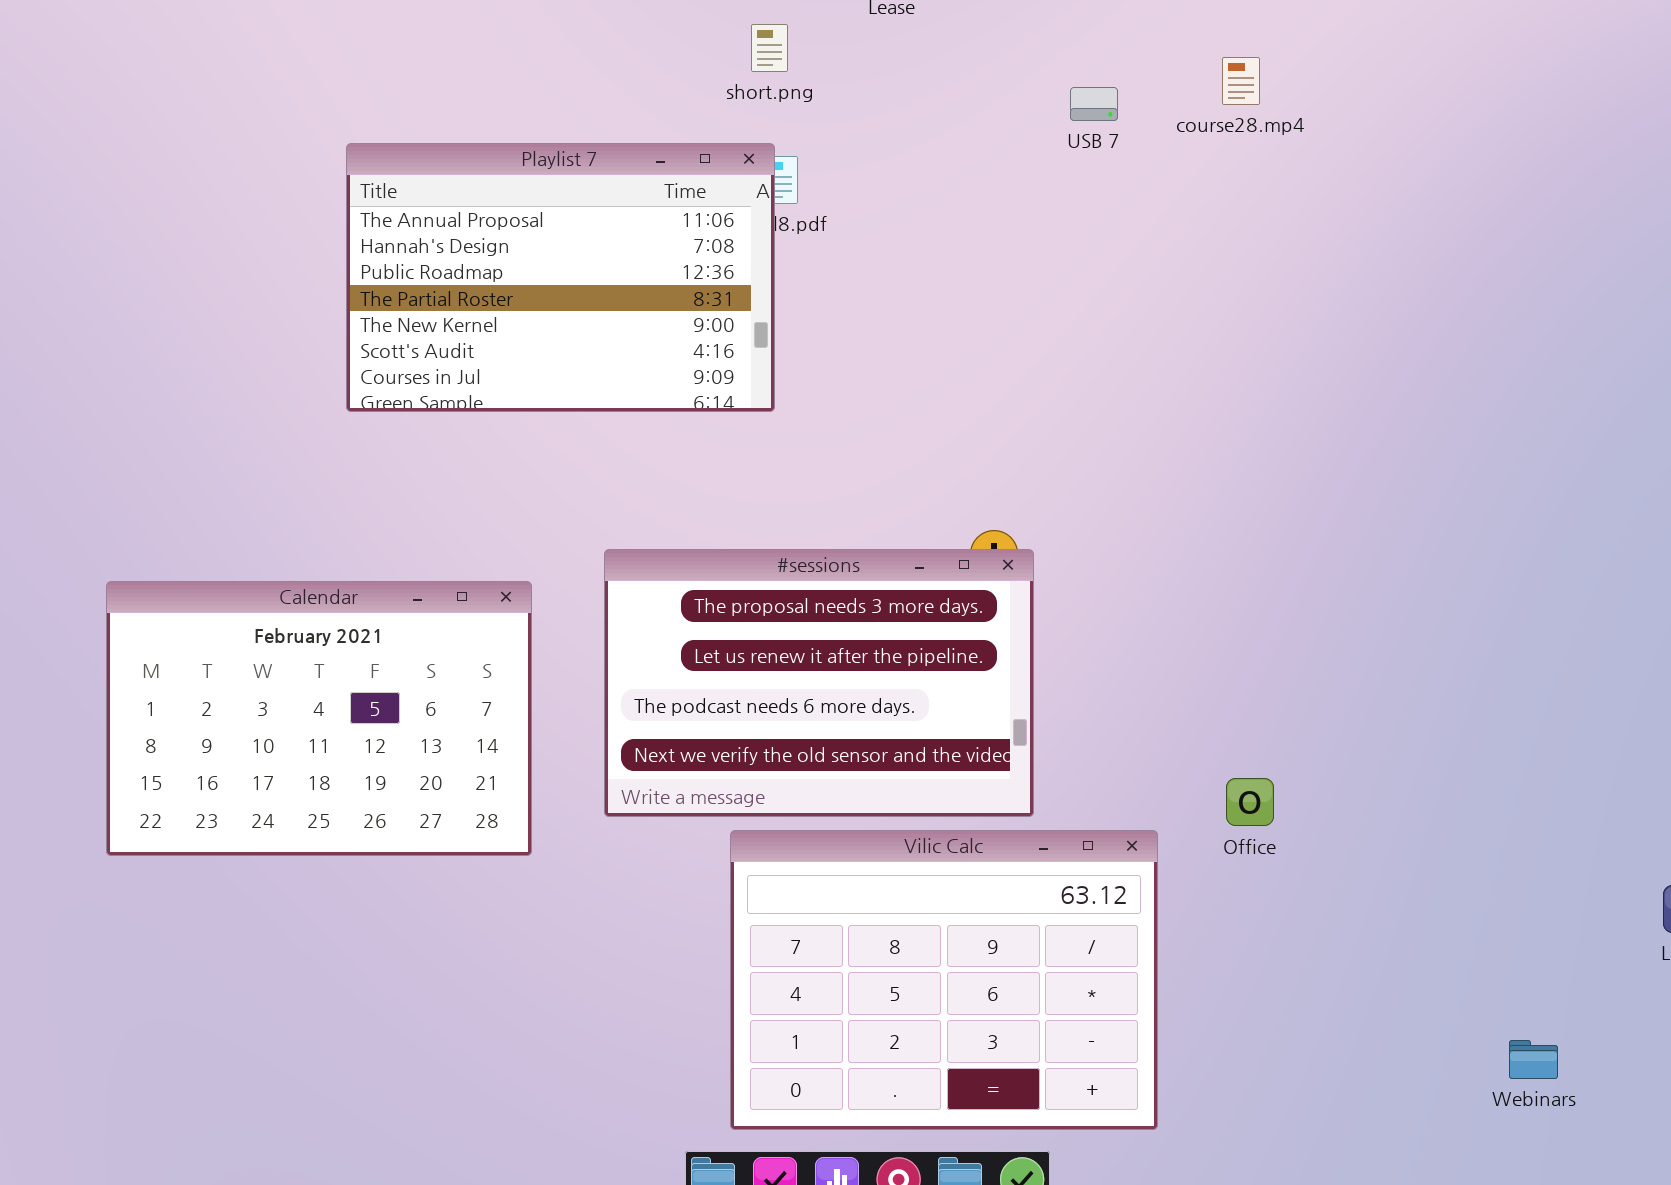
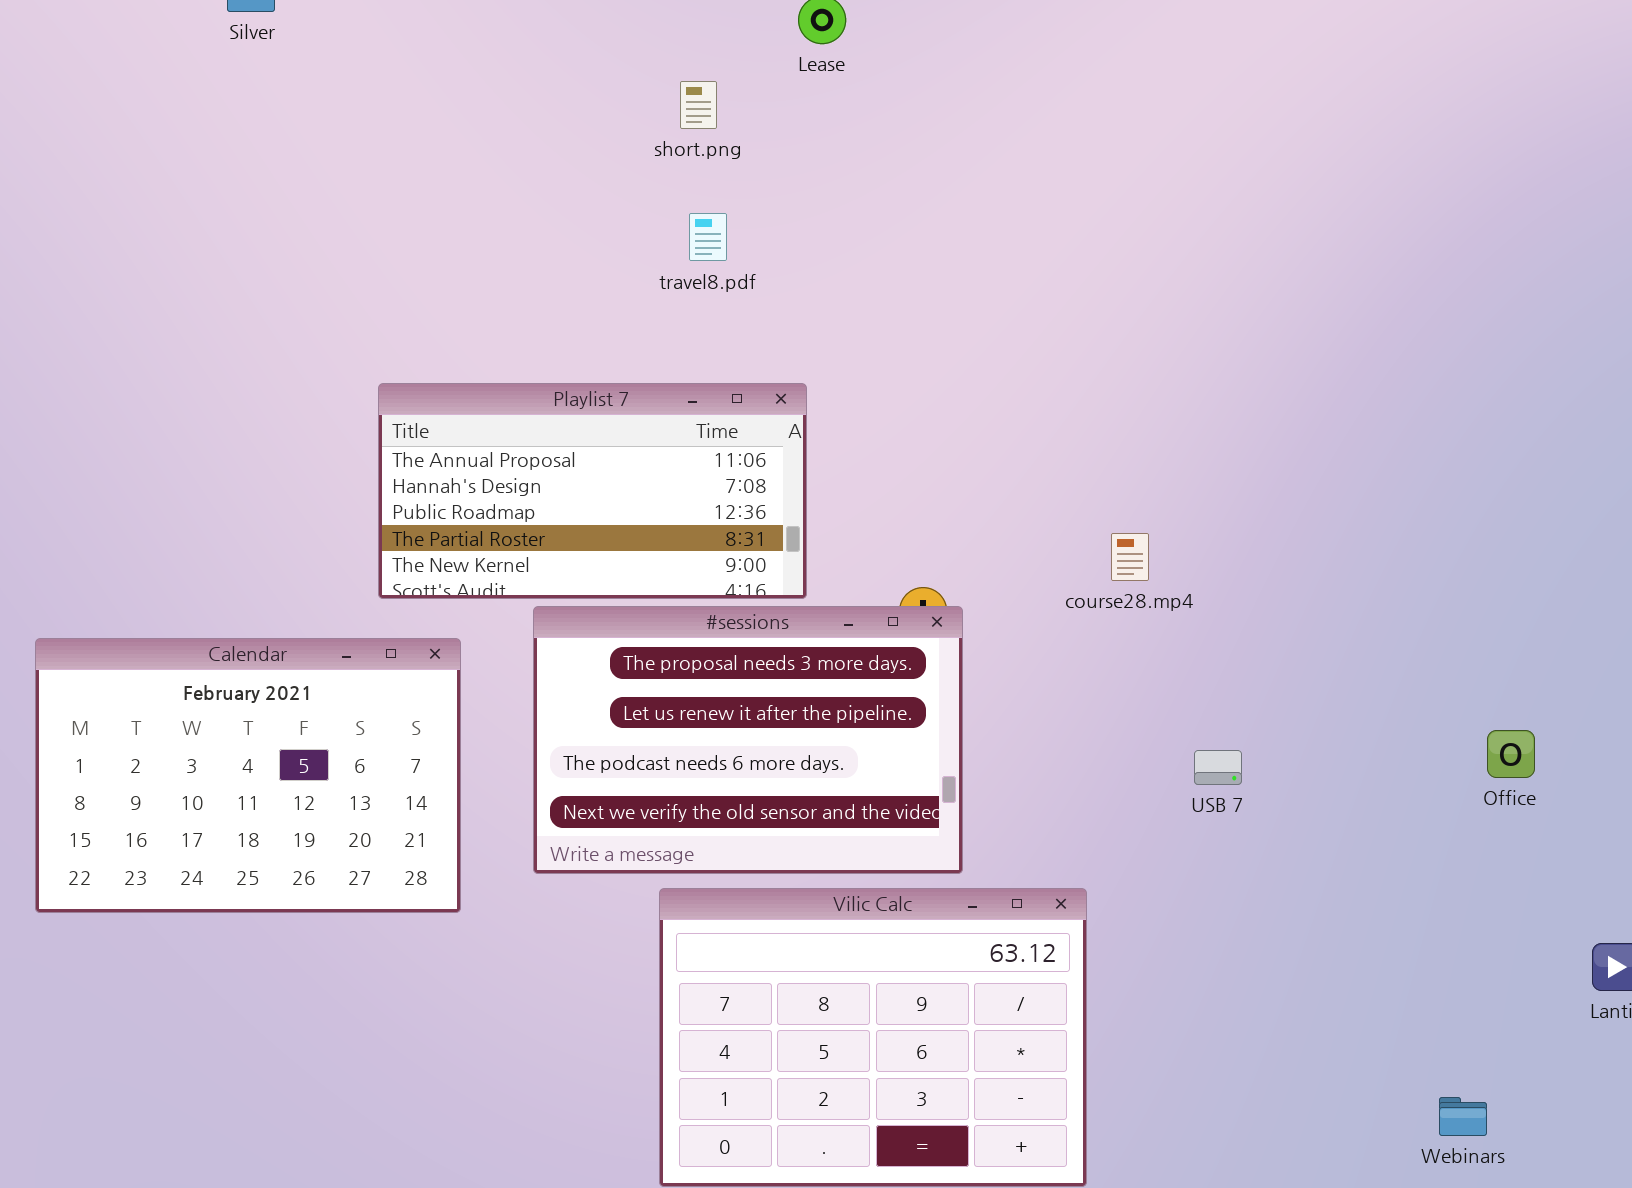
course28.mp4: [1222,57,1260,105] -> [1111,533,1149,581], moved
USB 7: [1070,87,1118,121] -> [1194,750,1242,785], moved
Playlist 7: [346,143,775,412] -> [378,383,807,599], moved, resized
Office: [1226,778,1274,826] -> [1487,730,1535,778], moved

